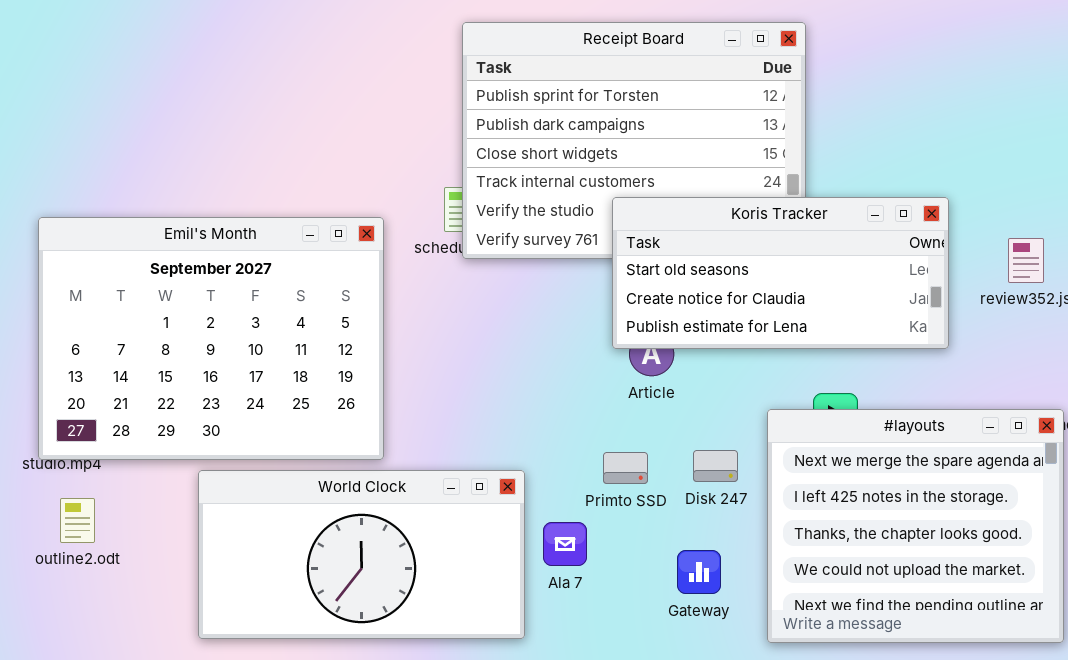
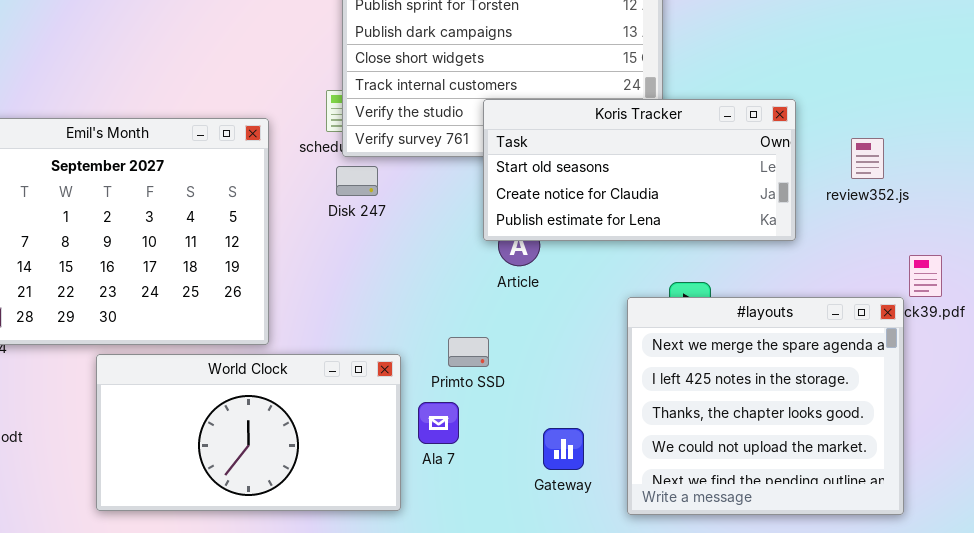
Disk 247: [693,450,738,482] -> [336,166,378,196], moved
Primto SSD: [603,452,648,484] -> [448,337,489,367], moved

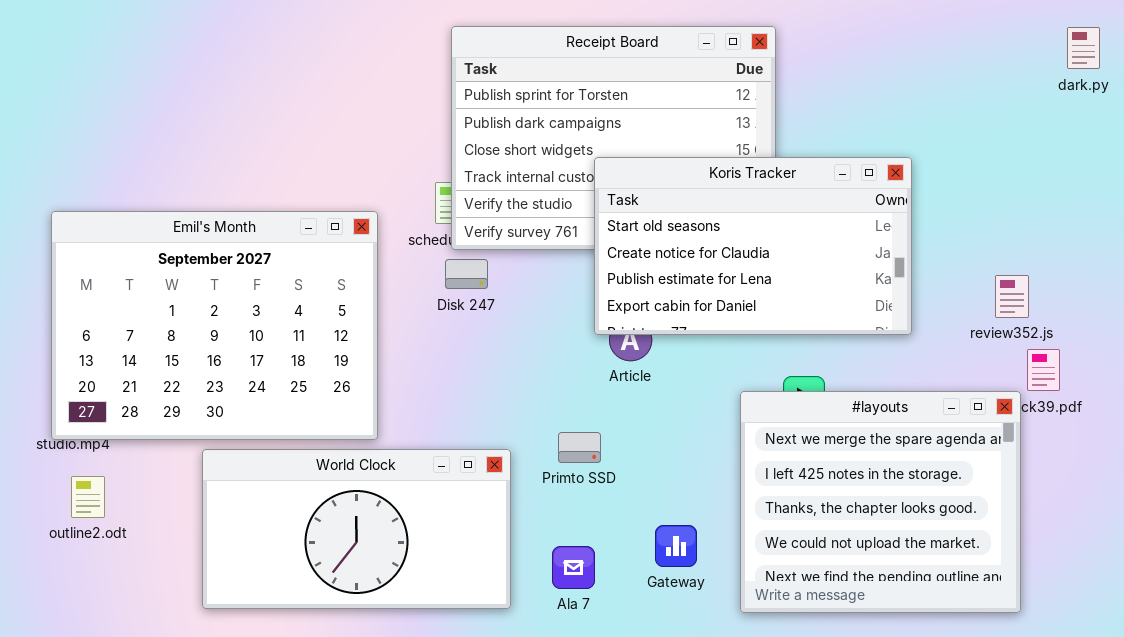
Koris Tracker: [483,99,796,241] -> [594,157,912,335], resized
review352.js: [851,138,884,179] -> [995,275,1029,318], moved
Ala 7: [418,402,459,444] -> [552,546,595,589], moved

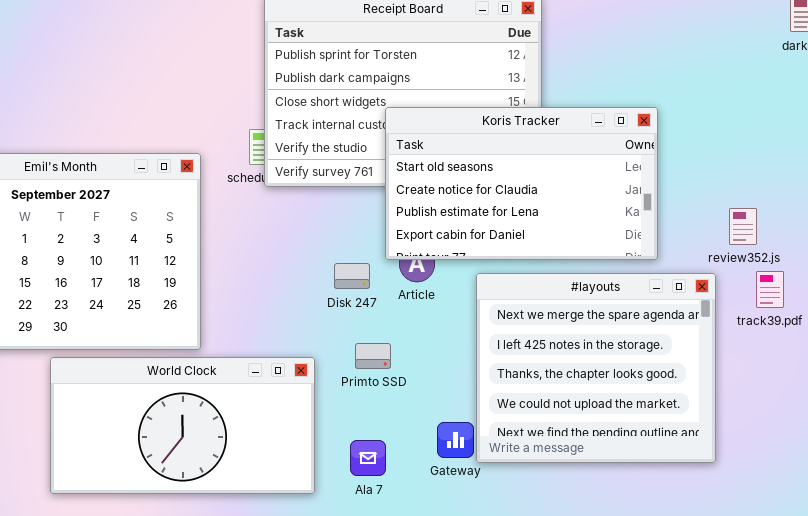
Disk 247: [445,259,488,289] -> [334,263,370,289], moved
#layouts: [740,391,1021,613] -> [476,273,716,463], moved

